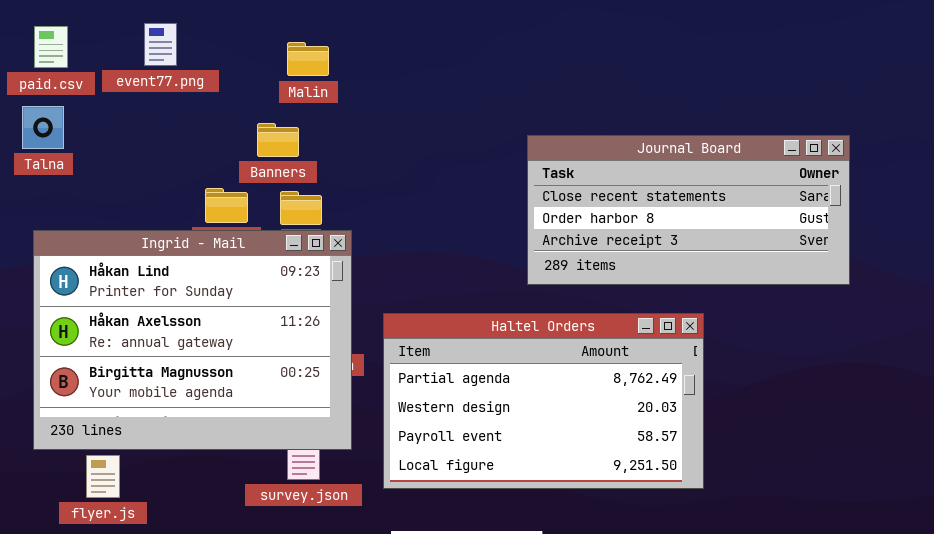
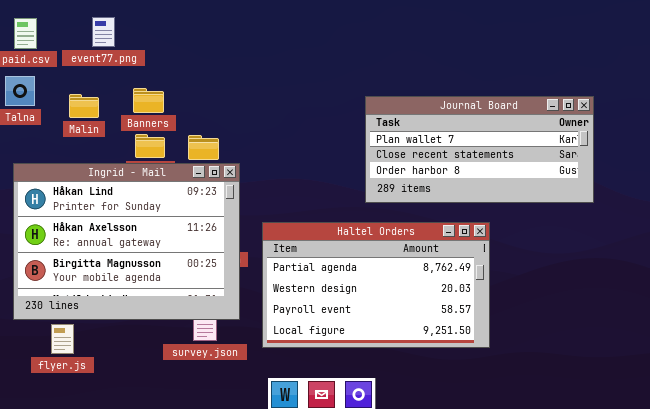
Malin: [287,42,329,76] -> [69,94,99,118], moved
Banners: [257,123,299,157] -> [133,88,164,113], moved
Journal Board: [527,135,850,285] -> [365,96,594,203], scrolled up 1 row

